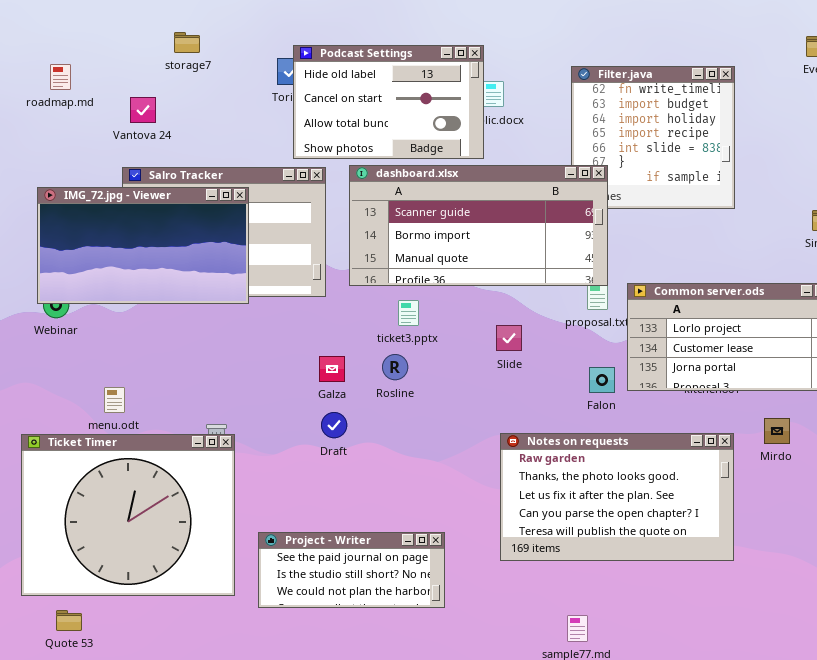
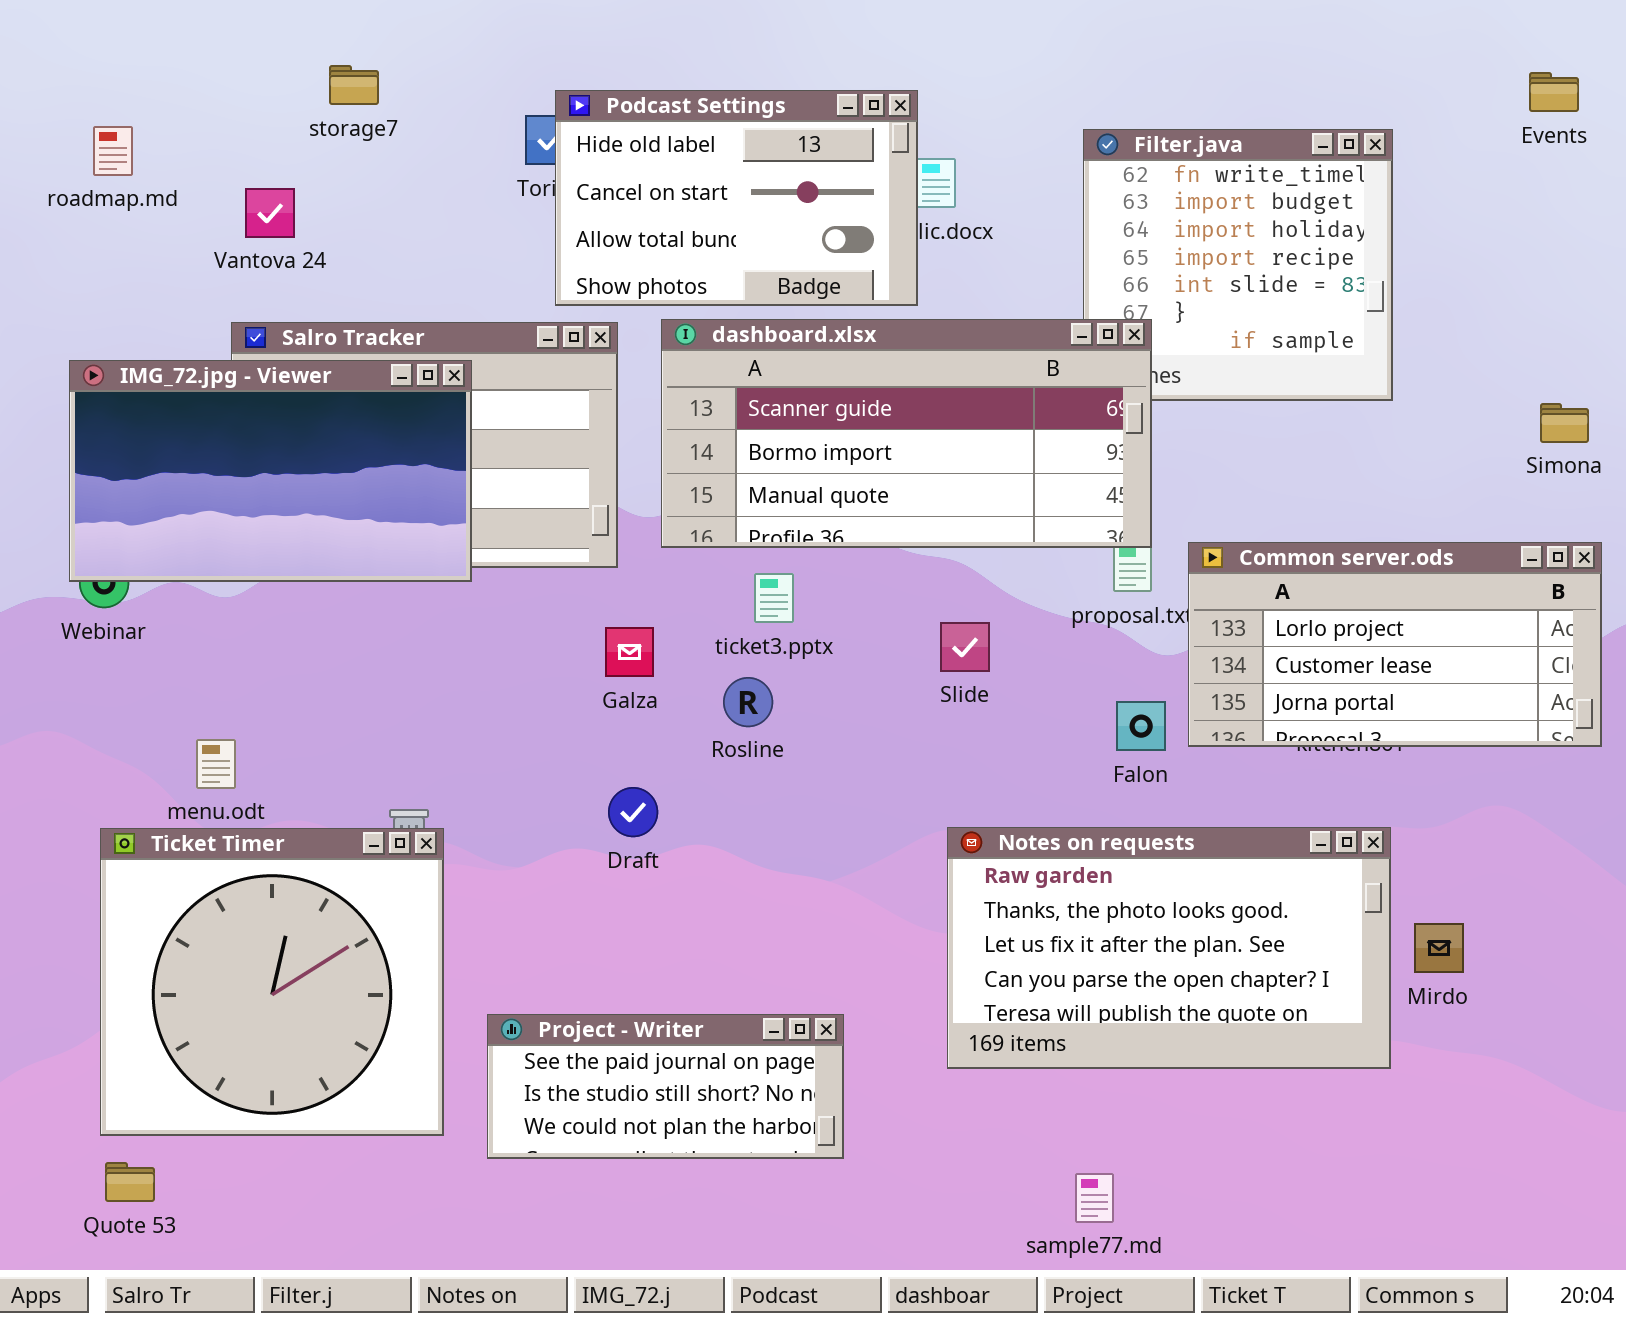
Galza: [319,356,345,382] -> [605,627,654,677], moved
Mirdo: [764,418,790,444] -> [1414,923,1464,973], moved
Ticket Timer: [21,434,235,596] -> [100,828,444,1136], resized

